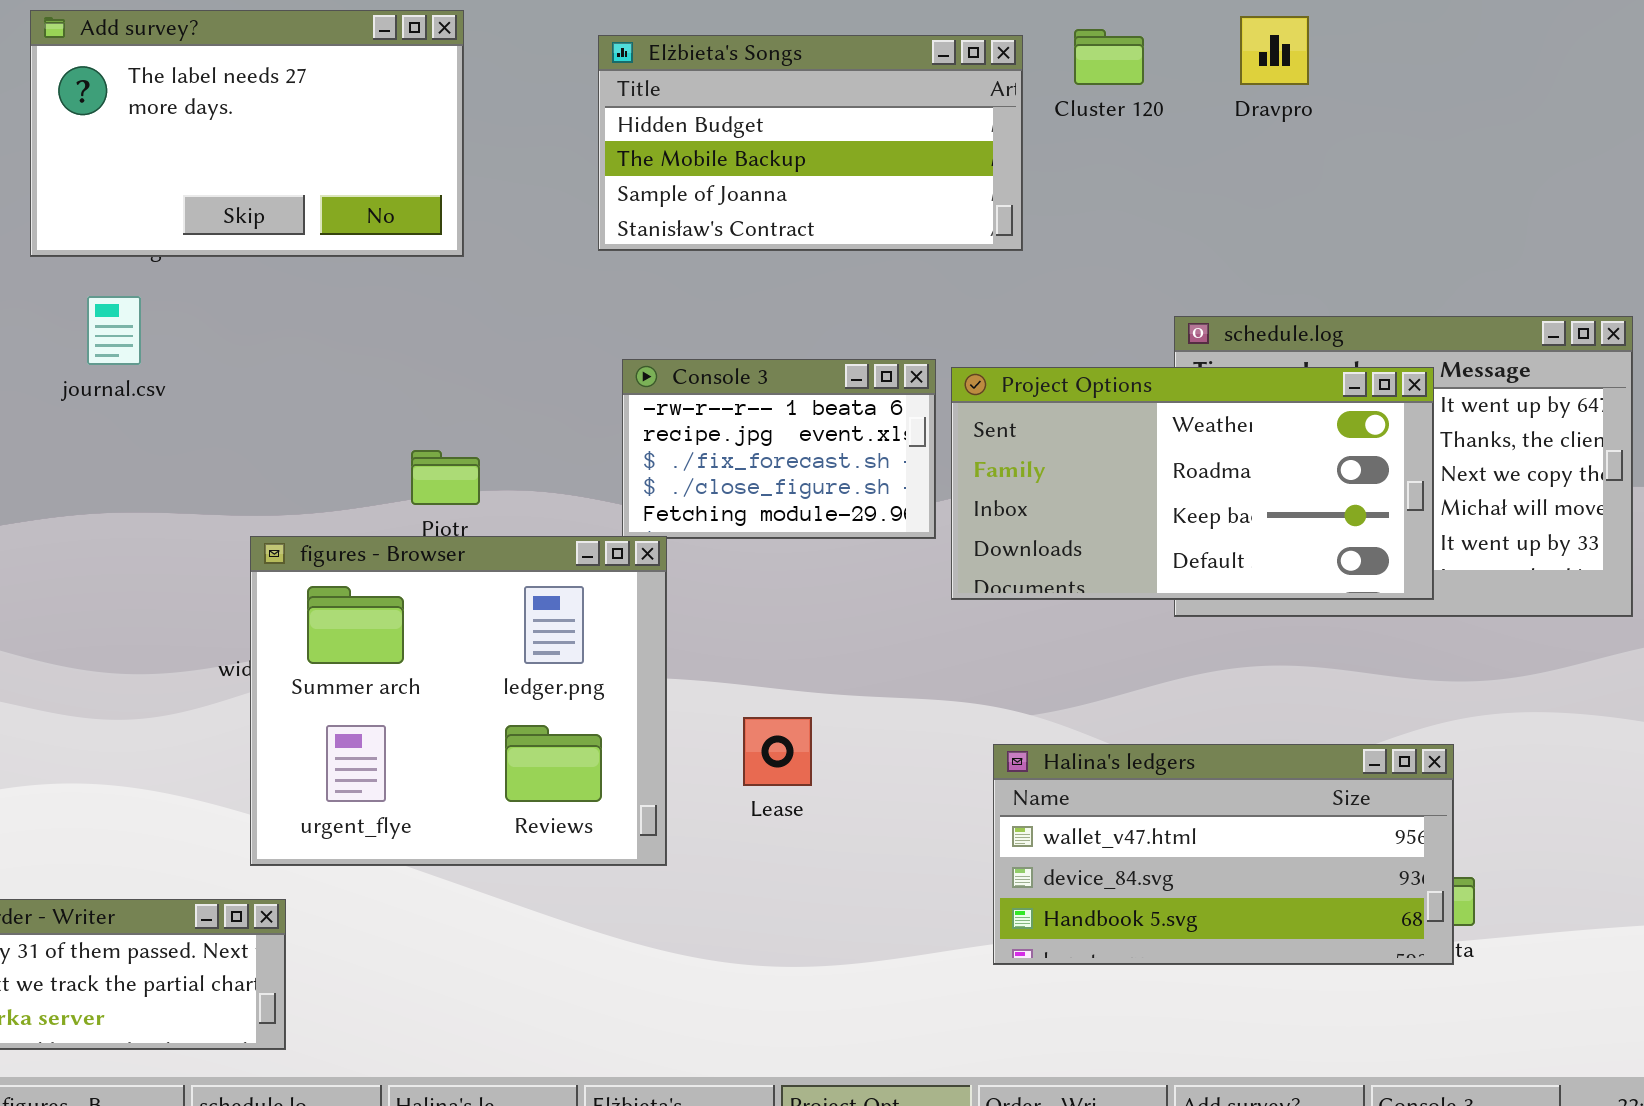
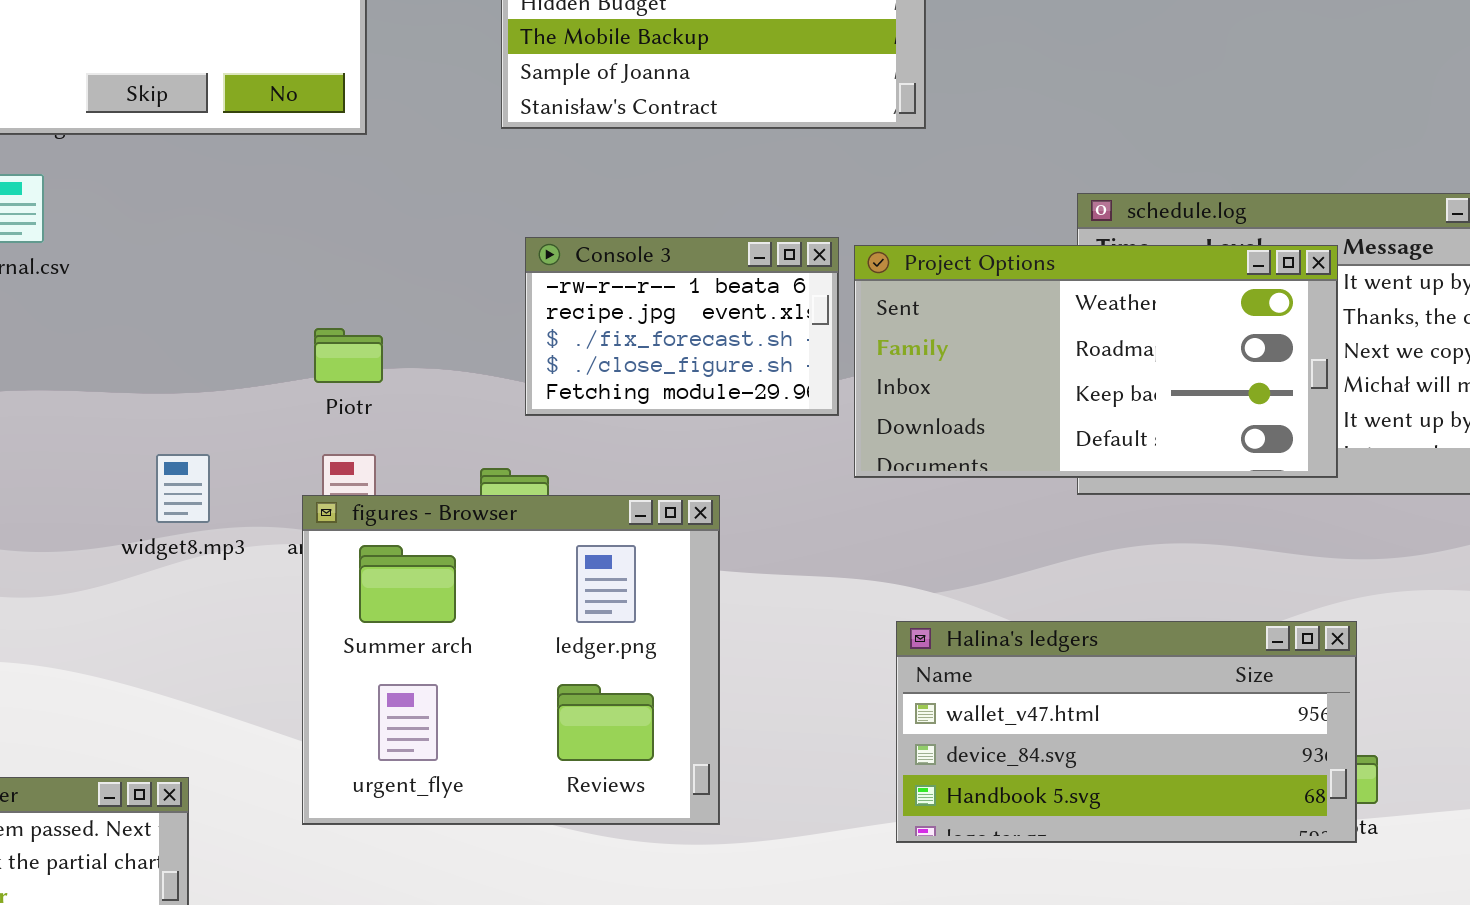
figures - Browser: [250,536,667,866] -> [302,495,720,825], moved

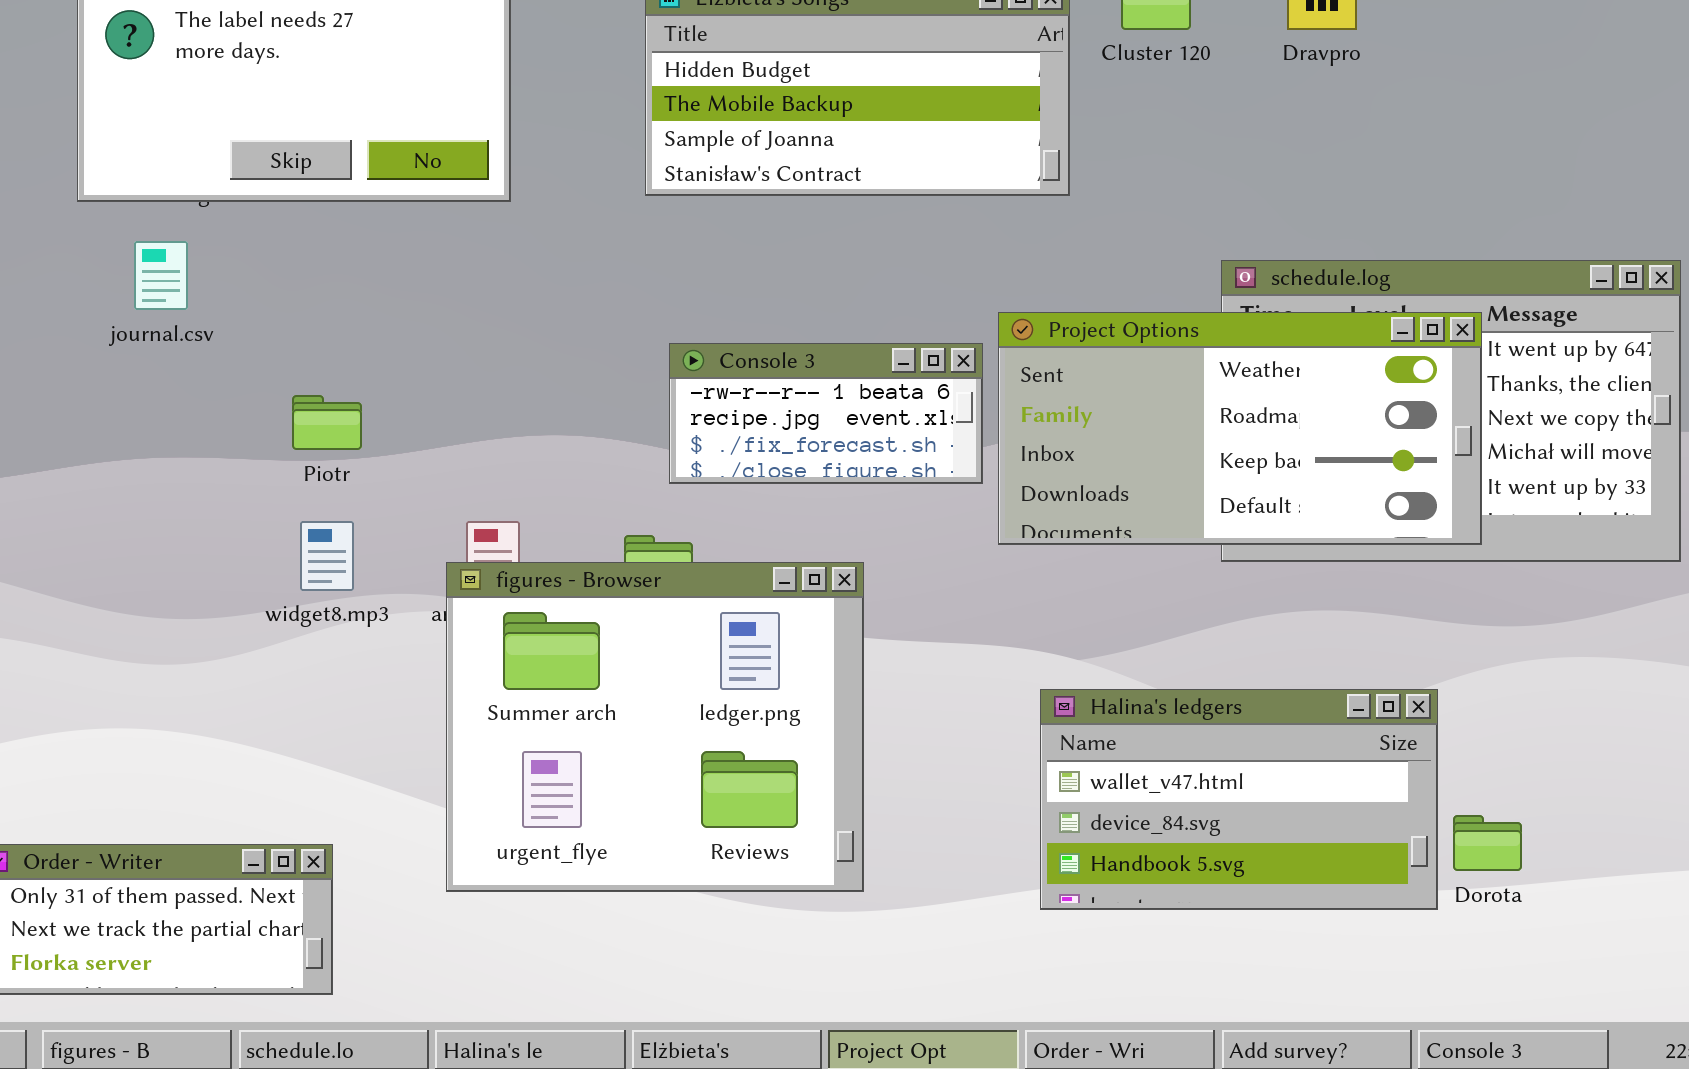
Console 3: [525,237,839,416] -> [669,343,983,484], resized
Piotr: [314,328,383,383] -> [292,395,362,450], moved
Halina's ledgers: [896,621,1357,843] -> [1040,689,1438,910], resized

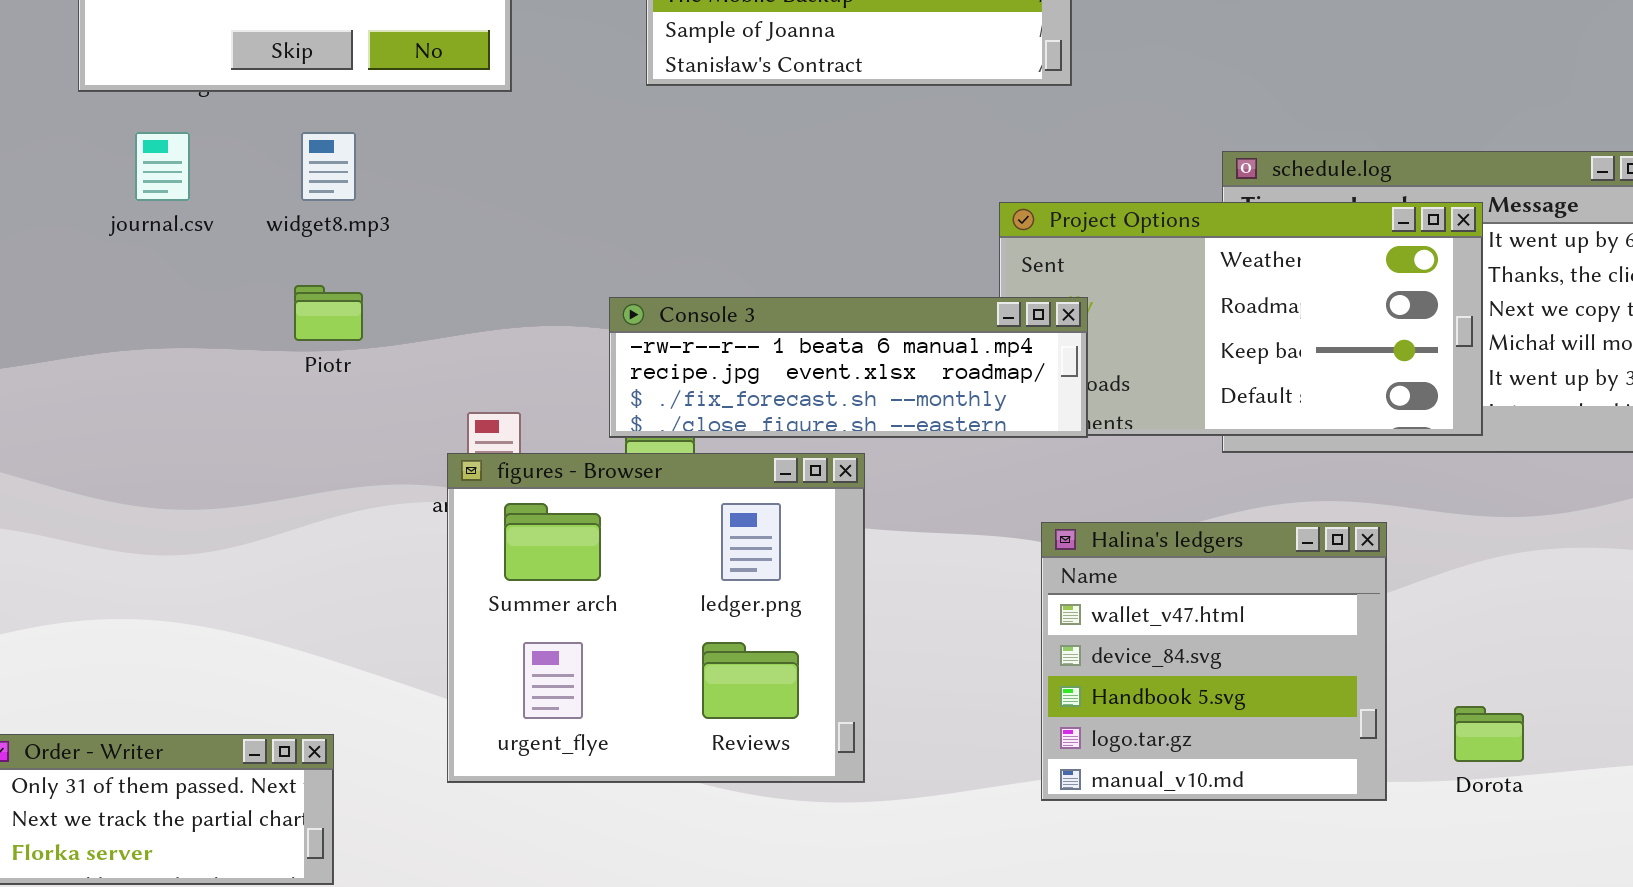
Console 3: [669,343,983,484] -> [609,297,1088,438], moved, resized
widget8.mp3: [300,521,354,591] -> [301,132,356,201], moved
Halina's ledgers: [1040,689,1438,910] -> [1041,522,1387,801], resized

